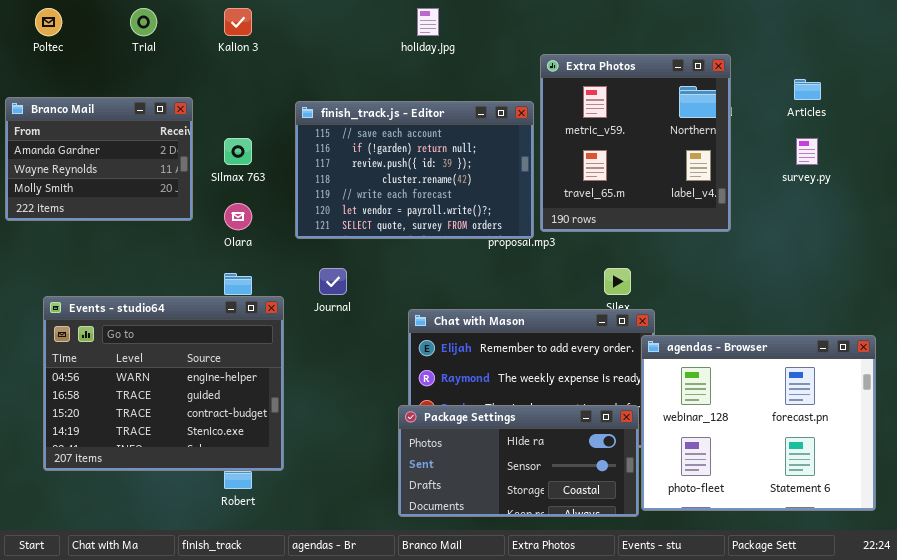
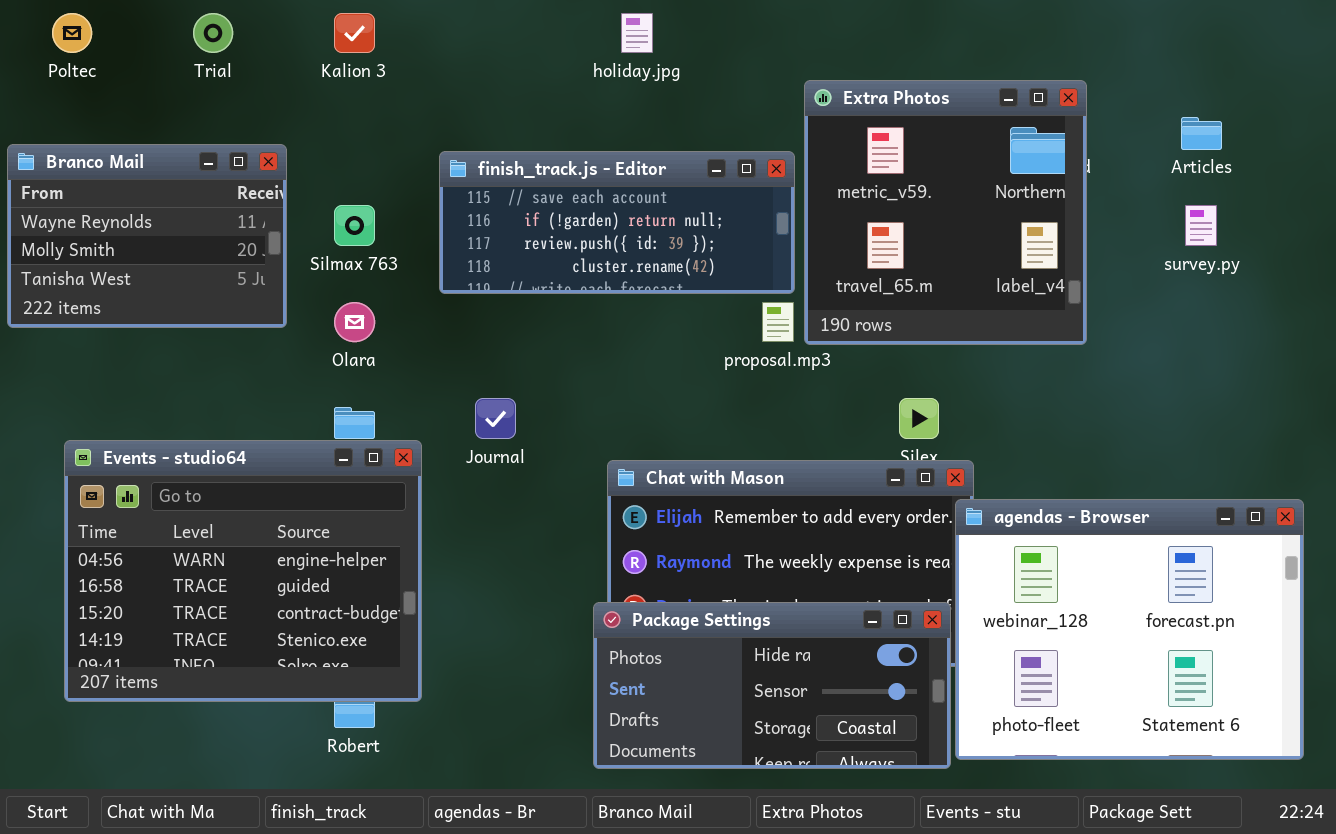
Branco Mail: [5,97,193,221] -> [7,144,287,328], scrolled down 1 row
finish_track.js - Editor: [295,101,534,239] -> [439,151,795,294], resized

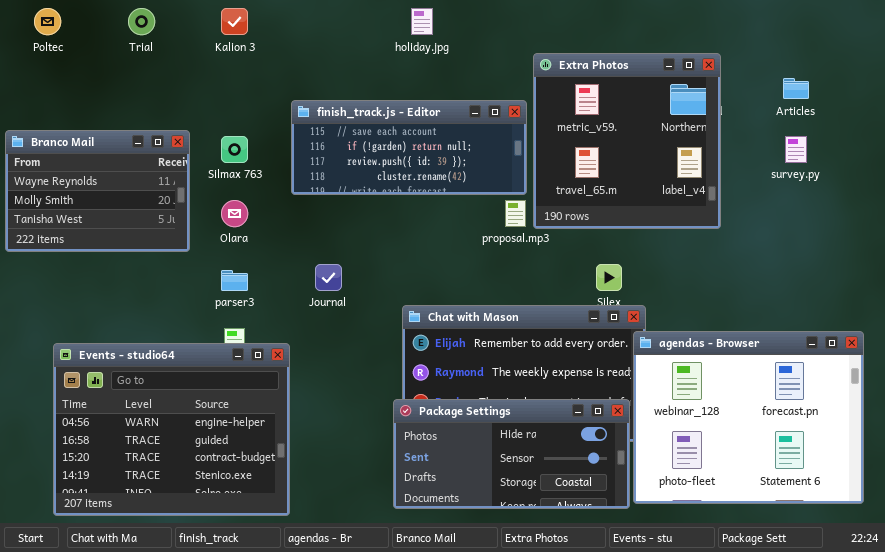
Branco Mail: [7,144,287,328] -> [5,130,190,252], moved
Events - studio64: [64,440,422,702] -> [53,343,290,516], moved

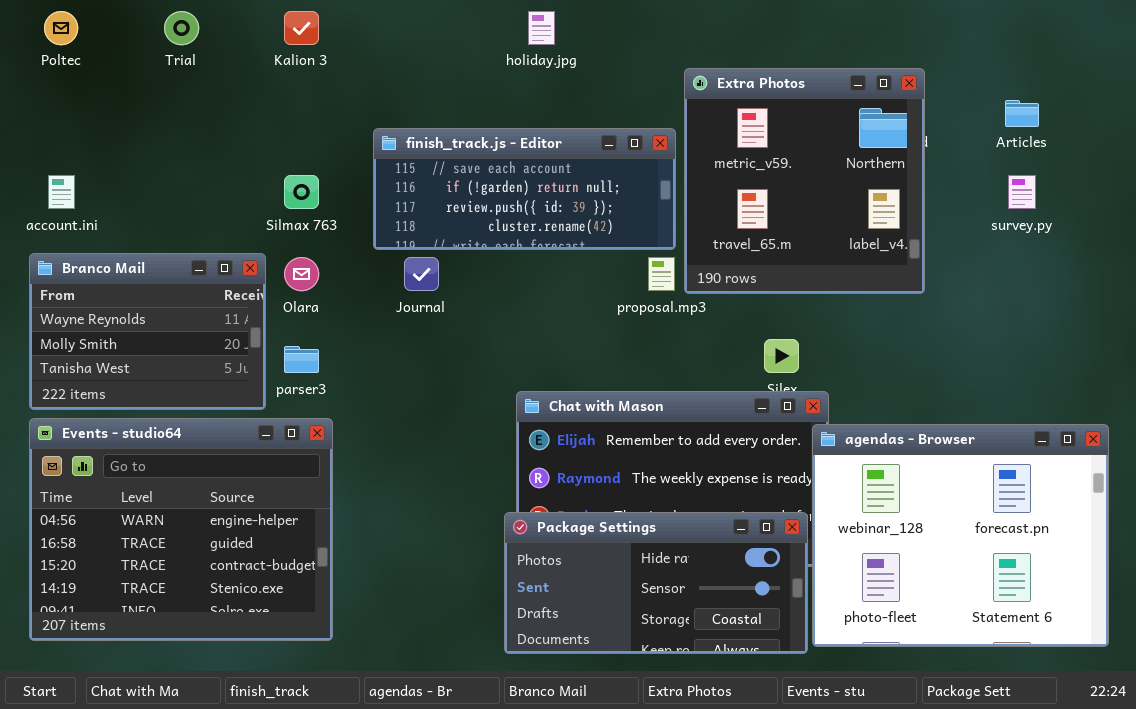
Branco Mail: [5,130,190,252] -> [29,253,266,410], moved
Journal: [315,264,342,291] -> [404,257,439,291], moved
Events - studio64: [53,343,290,516] -> [29,418,333,641], moved

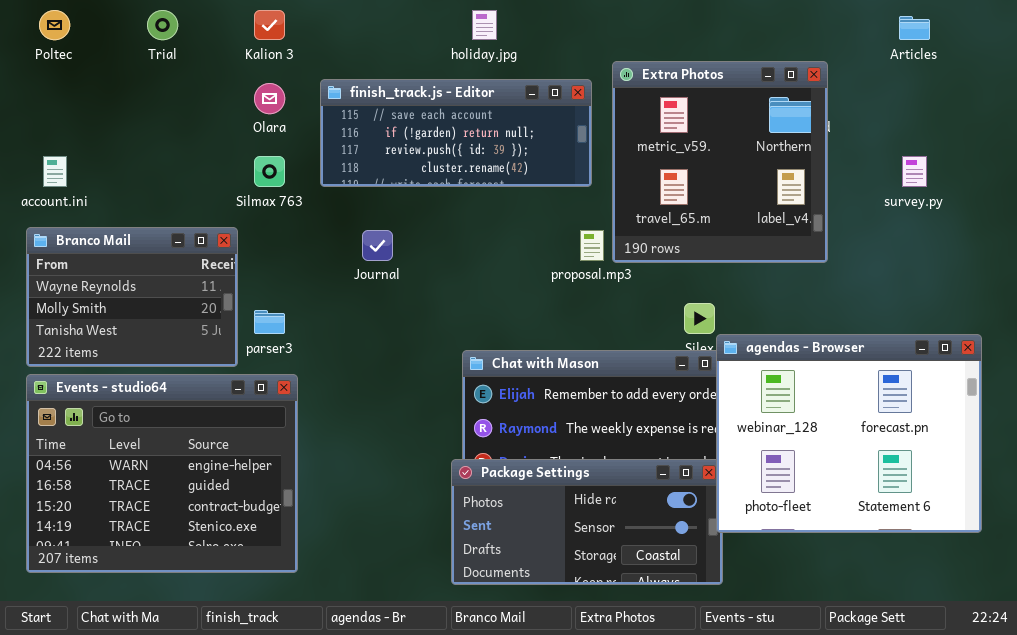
Articles: [1005,100,1039,127] -> [899,16,930,40], moved
finish_track.js - Editor: [373,128,676,250] -> [320,79,592,187], moved
Olara: [284,257,319,291] -> [254,83,285,114], moved
agendas - Browser: [812,424,1109,647] -> [716,334,982,533], moved

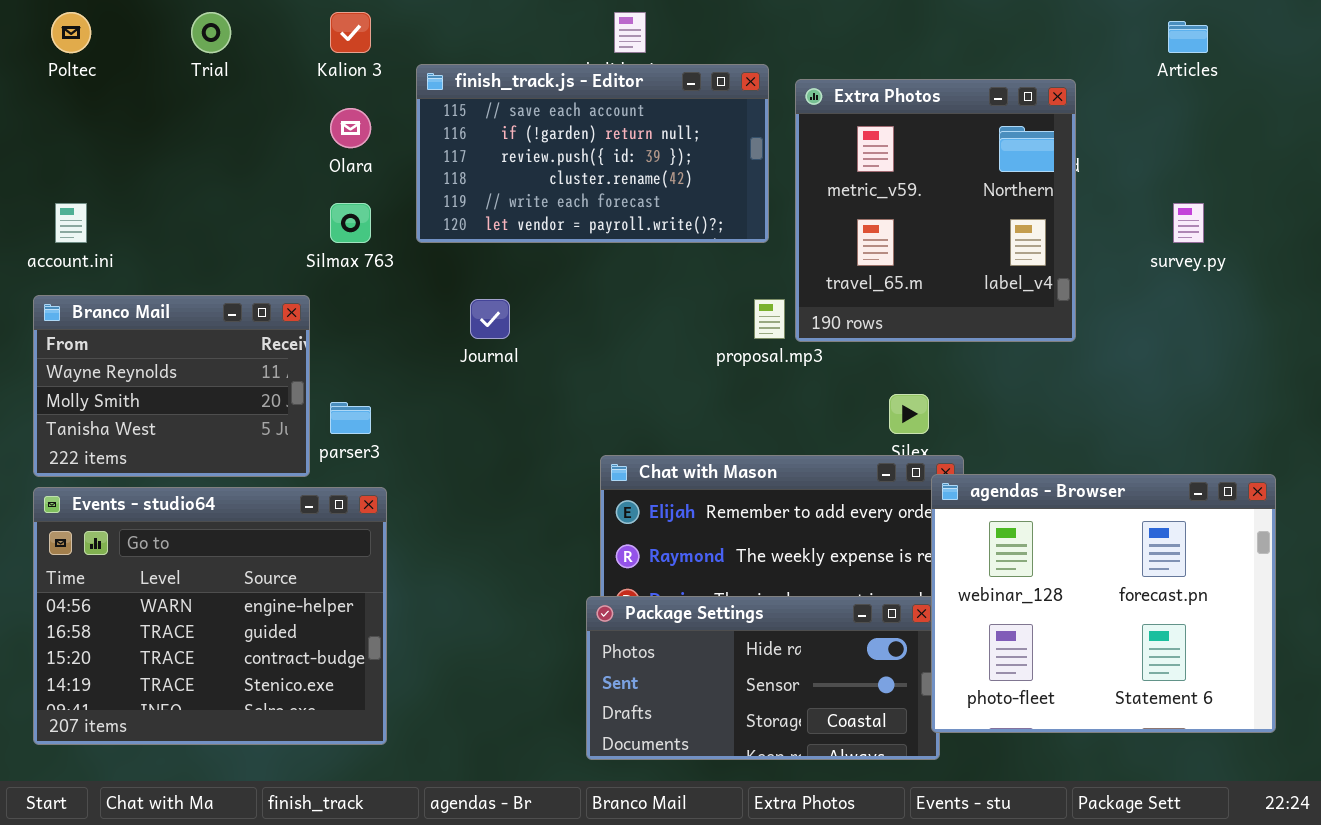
finish_track.js - Editor: [320,79,592,187] -> [416,64,769,243], resized
agendas - Browser: [716,334,982,533] -> [931,474,1276,733], moved

